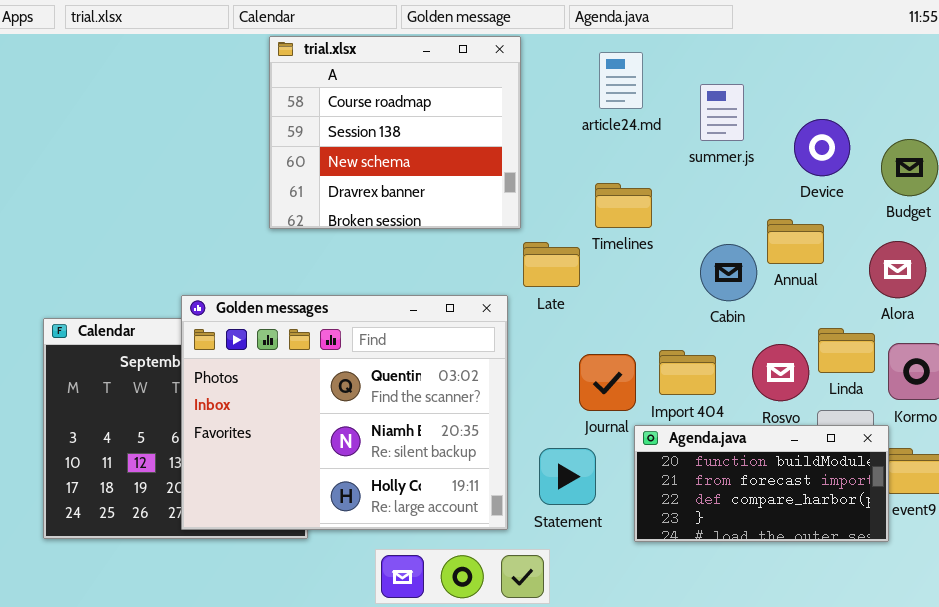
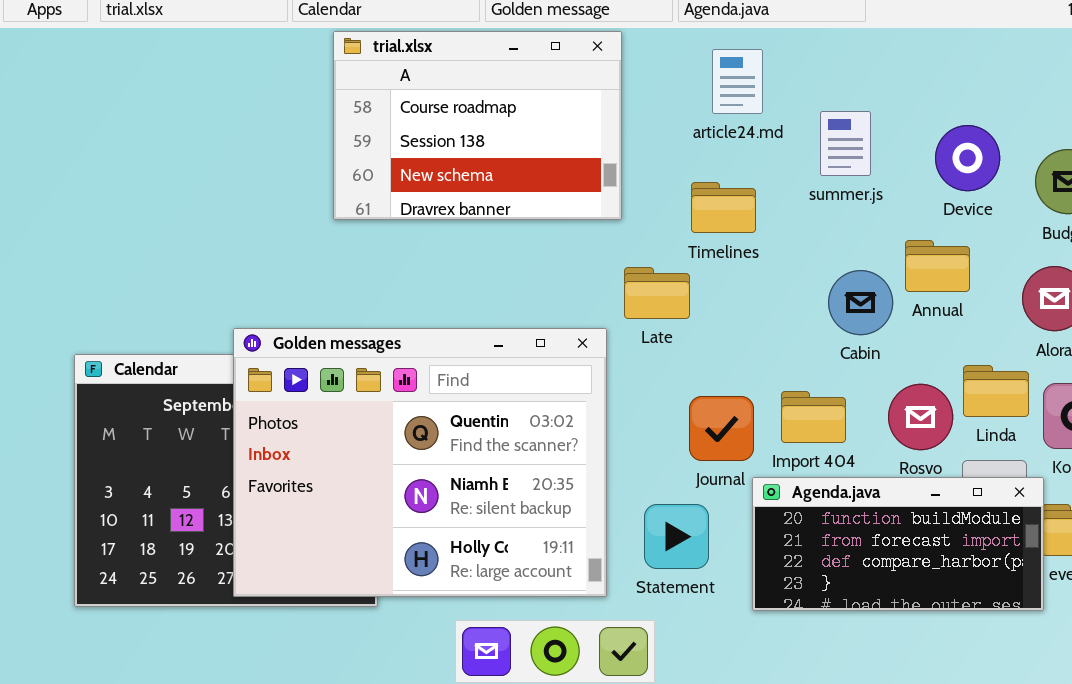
trial.xlsx: [269,36,521,229] -> [333,31,622,220], resized
summer.js: [700,84,744,141] -> [820,111,871,176], moved
Timelines: [595,183,652,228] -> [691,182,756,233], moved

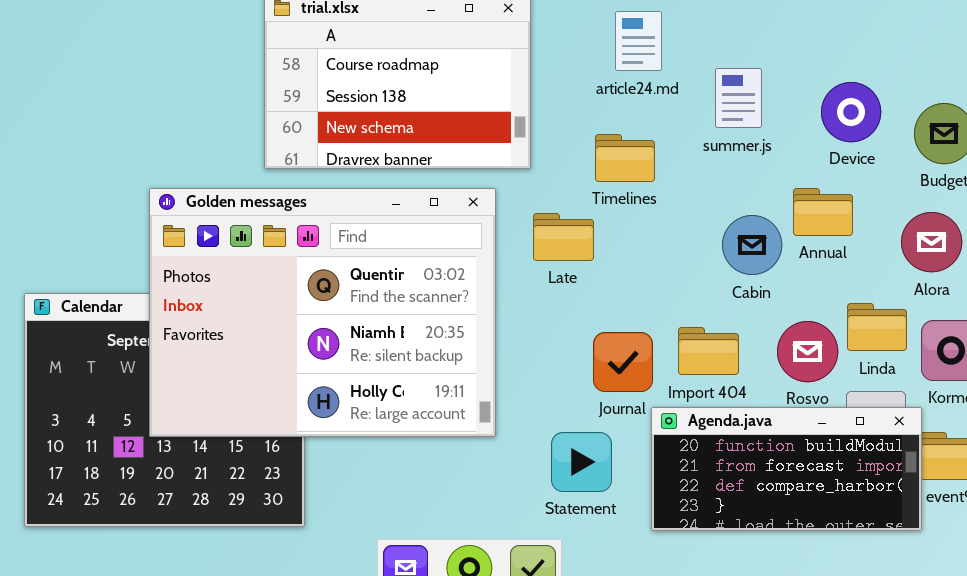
Golden messages: [233,328,607,597] -> [149,188,496,437], moved

